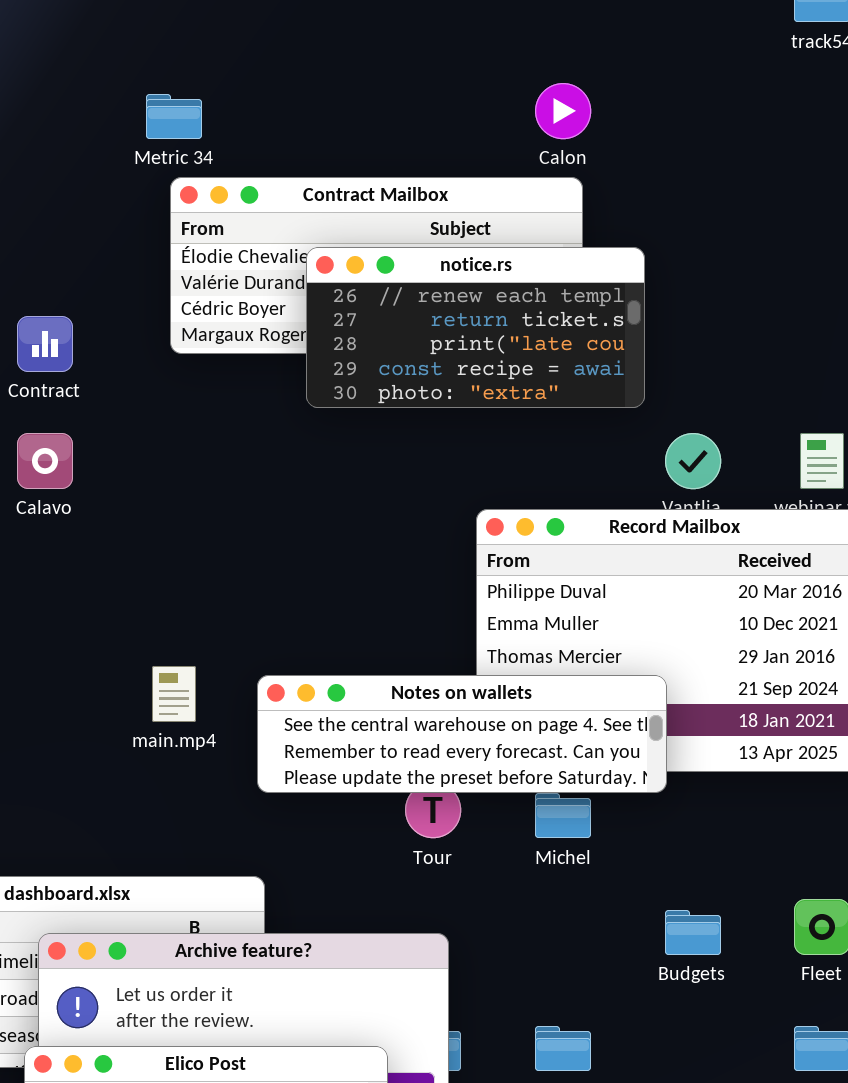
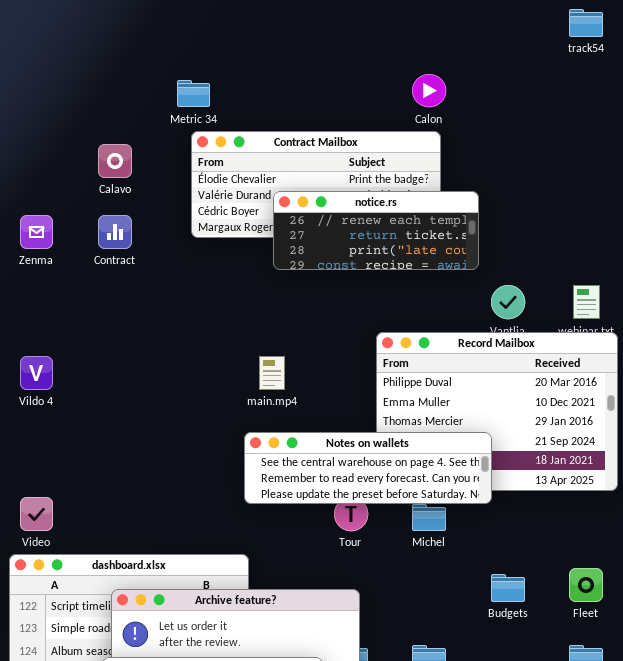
notice.rs: [306,247,645,408] -> [273,191,479,270], resized
Calavo: [17,433,73,489] -> [98,144,132,178], moved
main.mp4: [152,666,196,722] -> [259,356,285,390], moved

